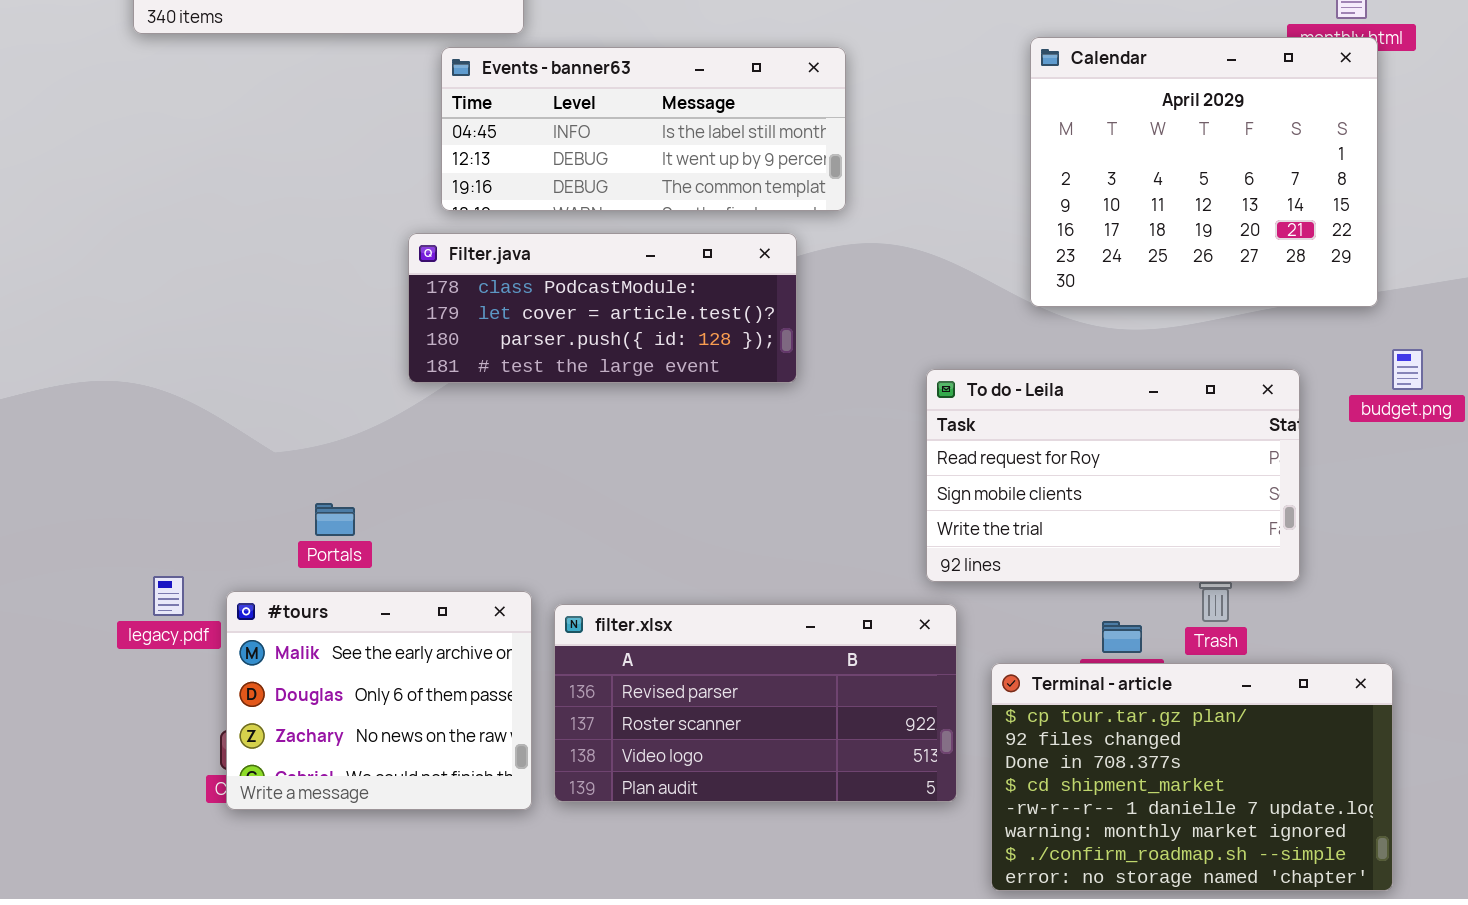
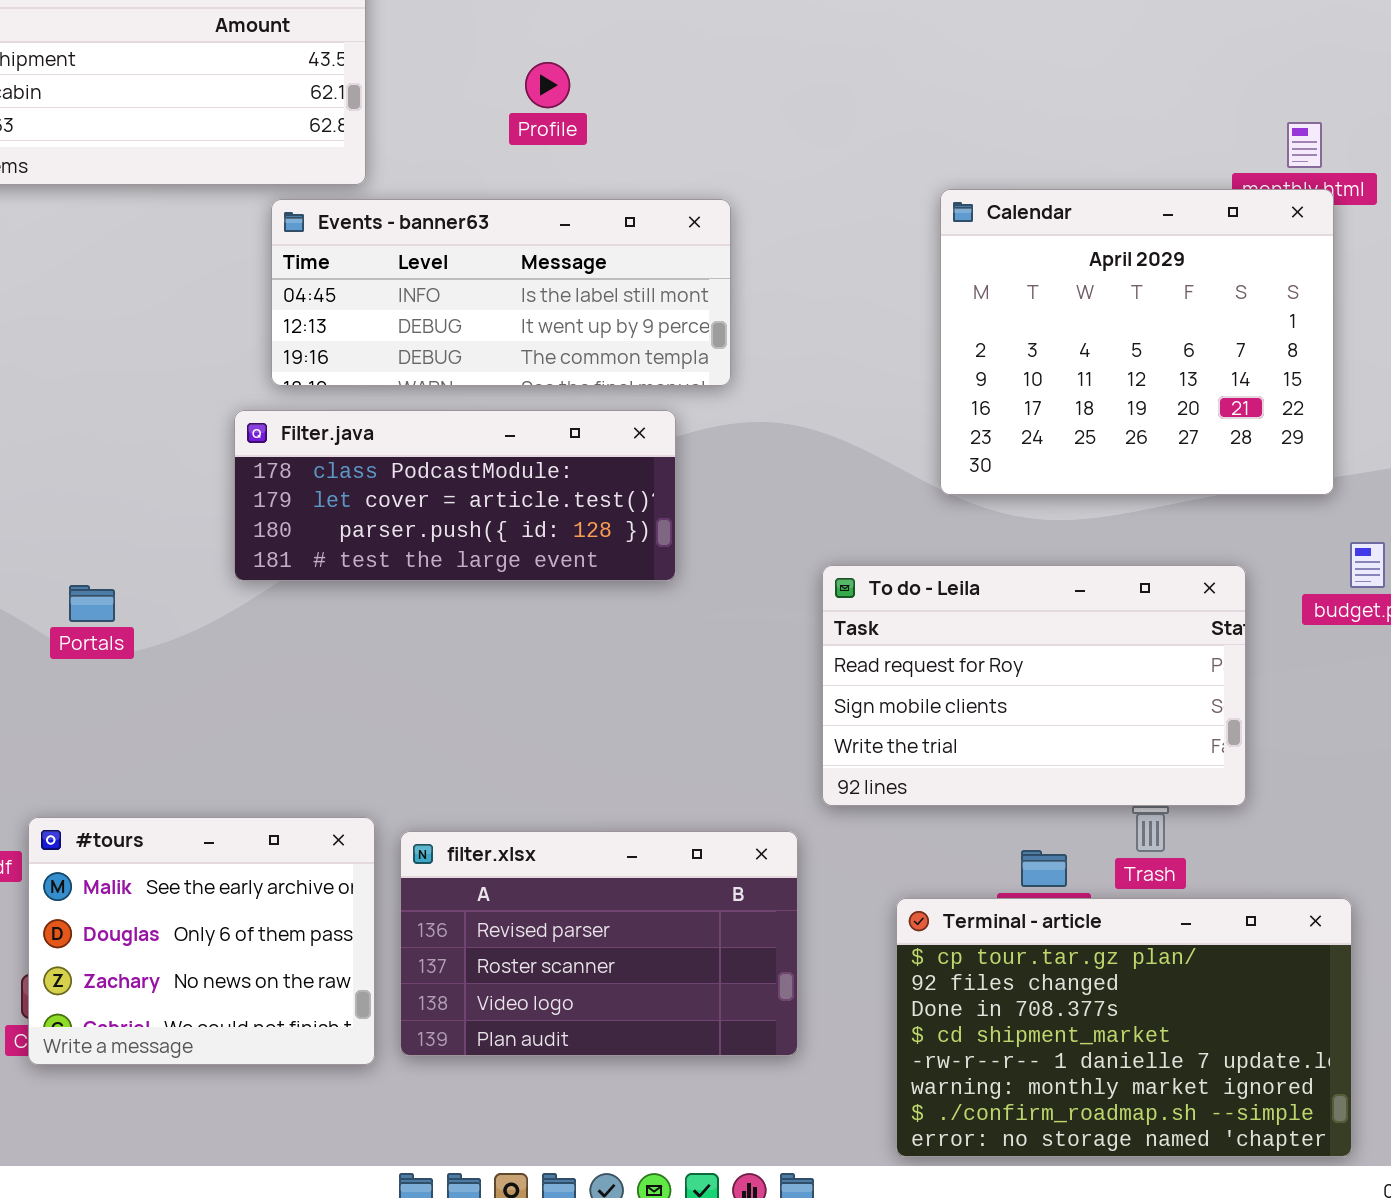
Portals: [315,503,355,536] -> [69,585,115,622], moved
filter.xlsx: [554,604,957,802] -> [400,831,798,1056], resized

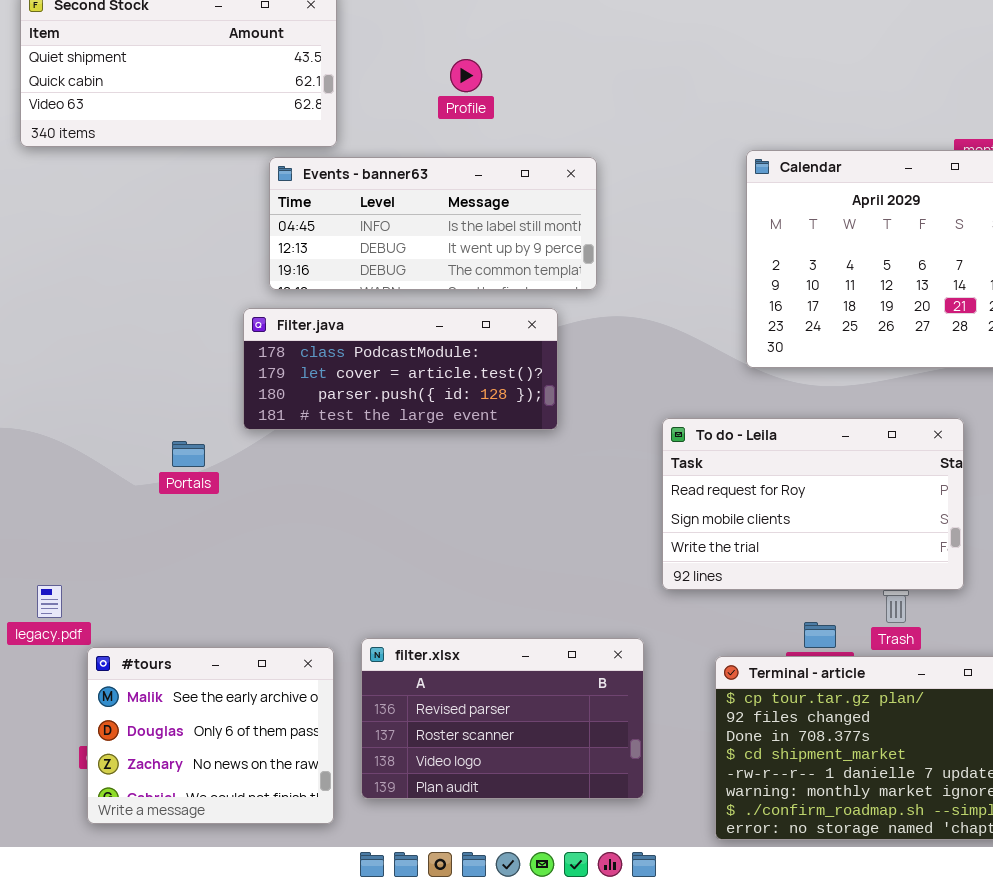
Portals: [69,585,115,622] -> [172,441,205,467], moved
#tours: [28,817,375,1065] -> [87,647,334,824], moved
filter.xlsx: [400,831,798,1056] -> [361,638,644,799], moved

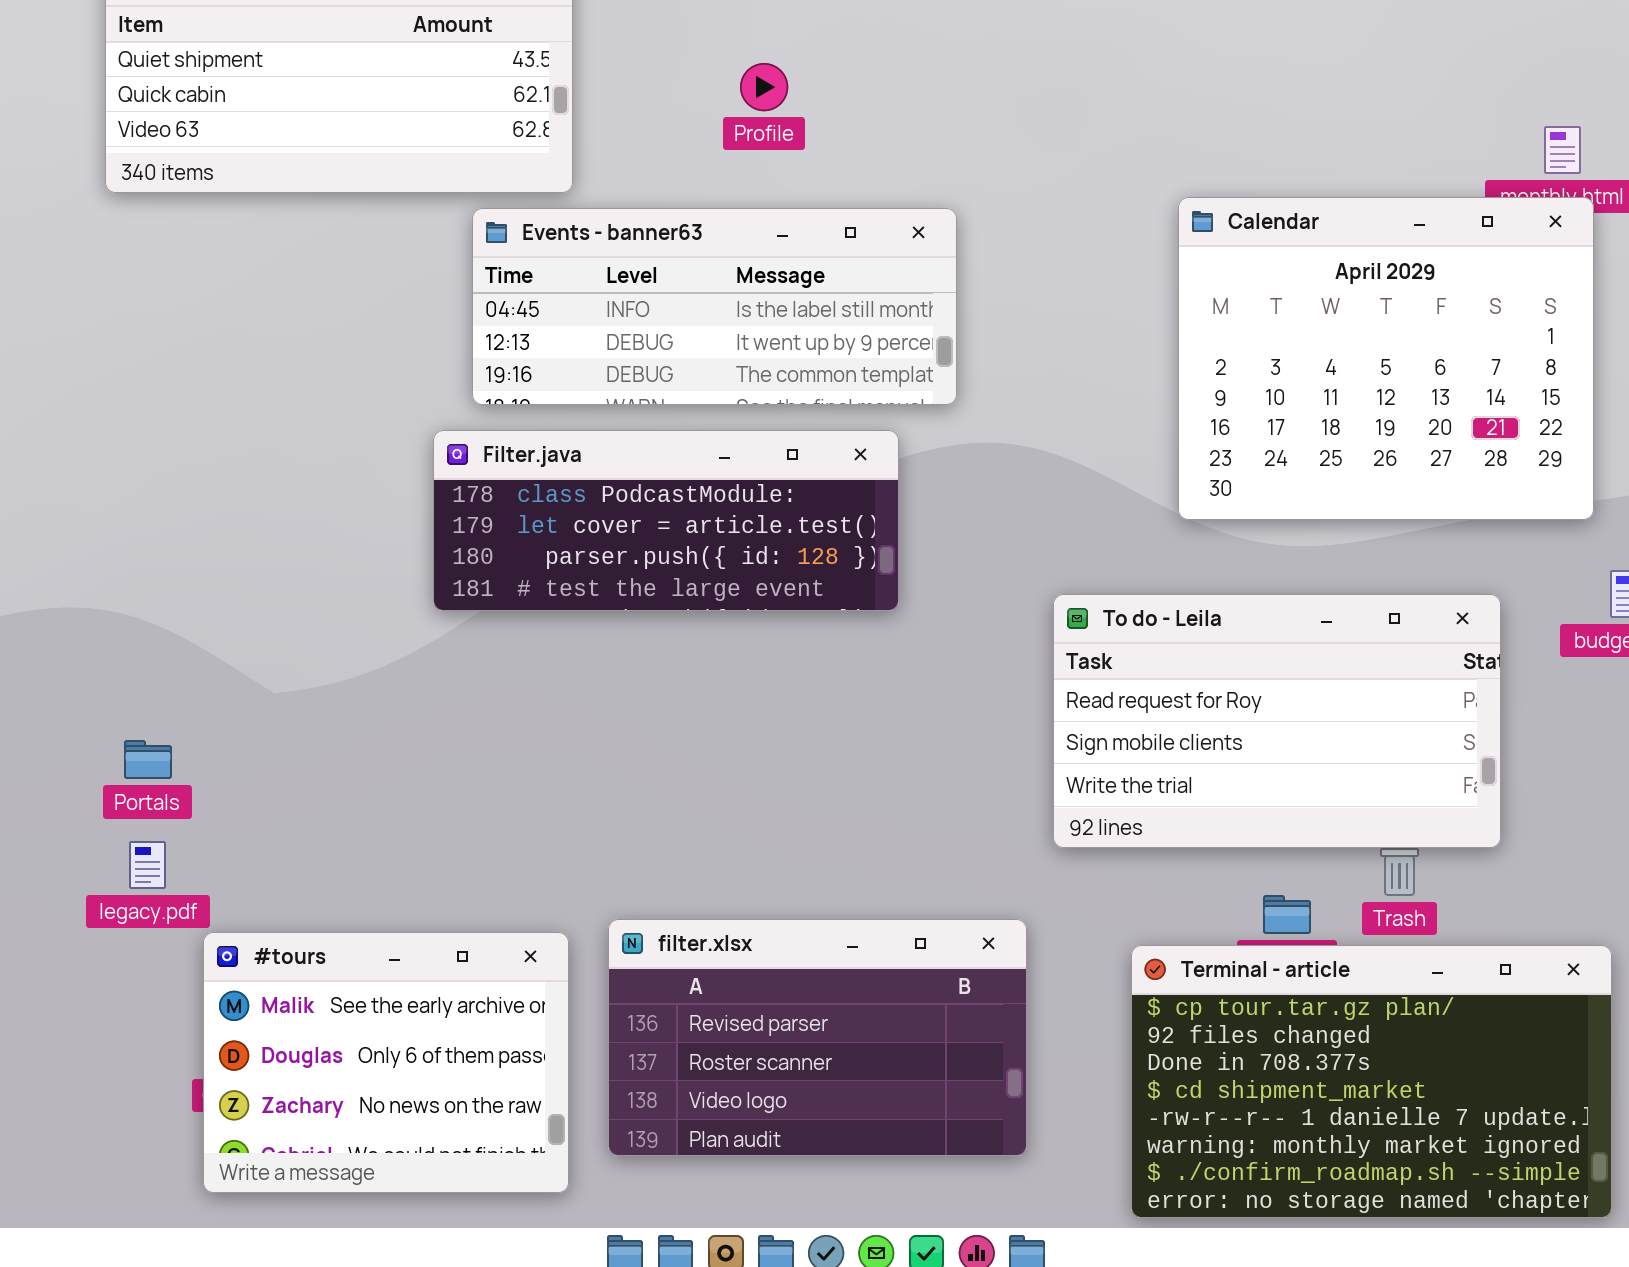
Portals: [172,441,205,467] -> [124,740,172,779], moved

